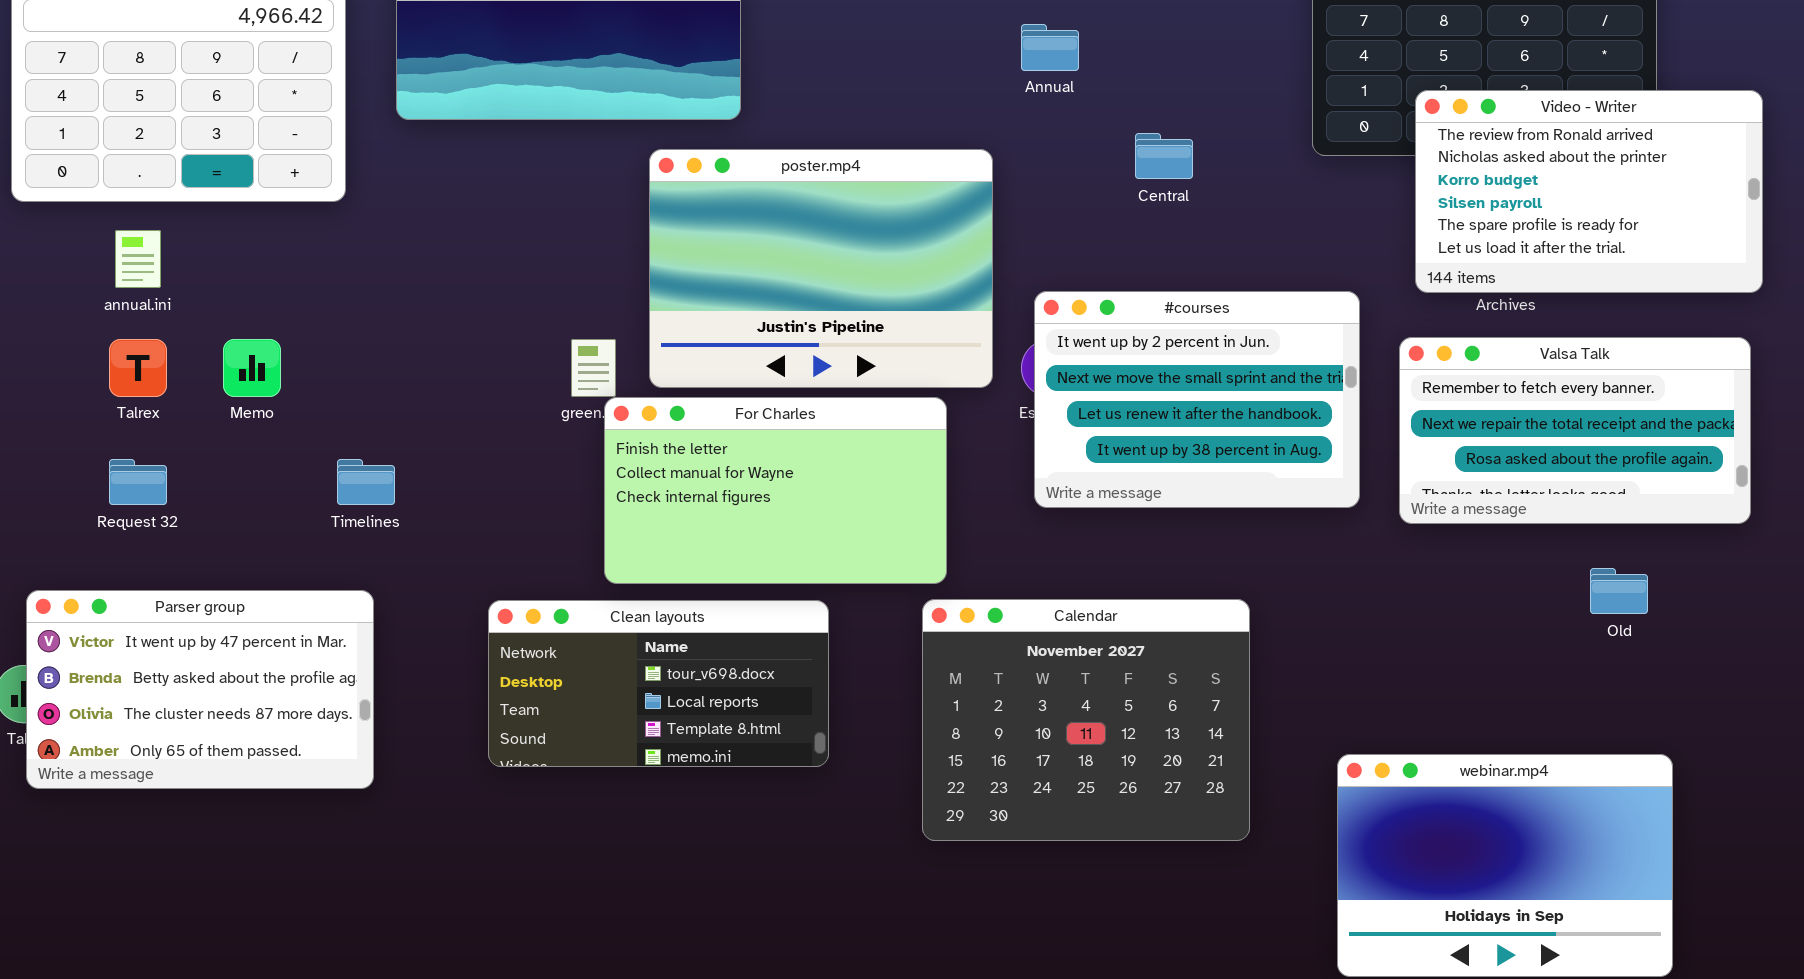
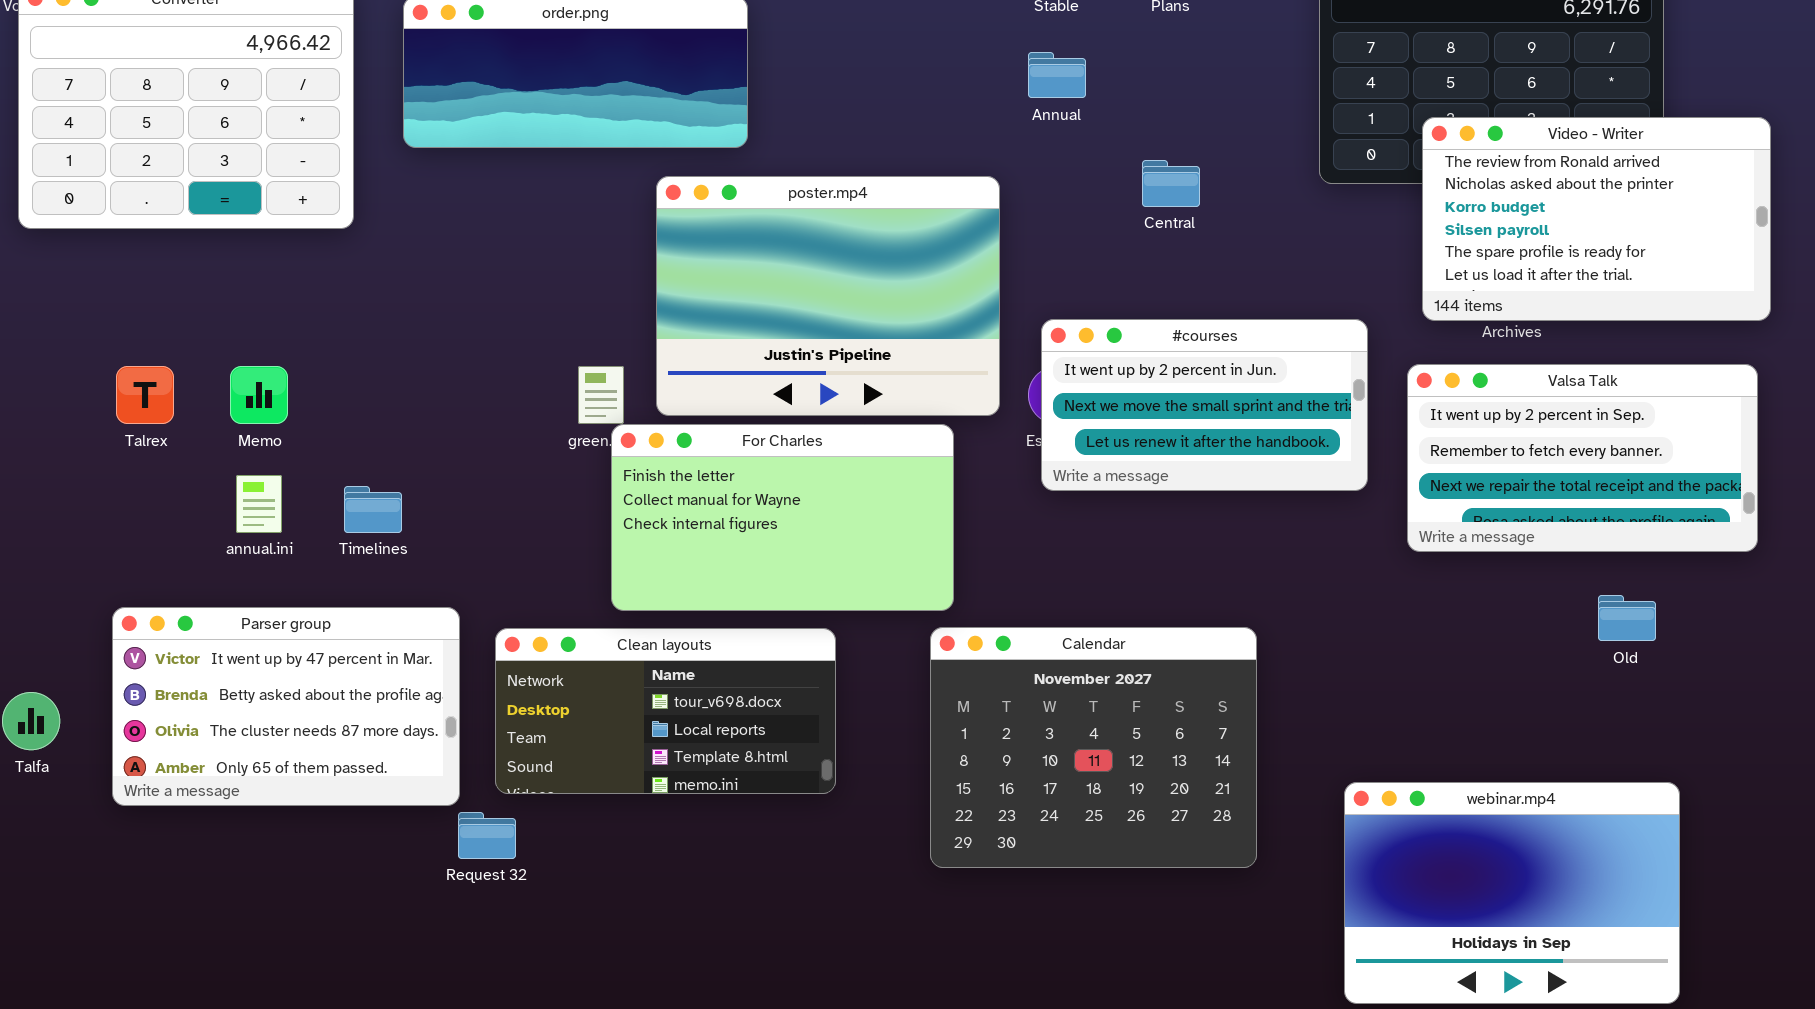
annual.ini: [115,230,161,288] -> [236,475,282,533], moved
#courses: [1034,291,1360,508] -> [1041,319,1368,491], resized
Valsa Talk: [1399,337,1751,524] -> [1407,364,1758,552], scrolled up 1 row
Request 32: [109,459,167,505] -> [458,812,516,859], moved
Parser group: [26,590,374,789] -> [112,607,460,806], moved

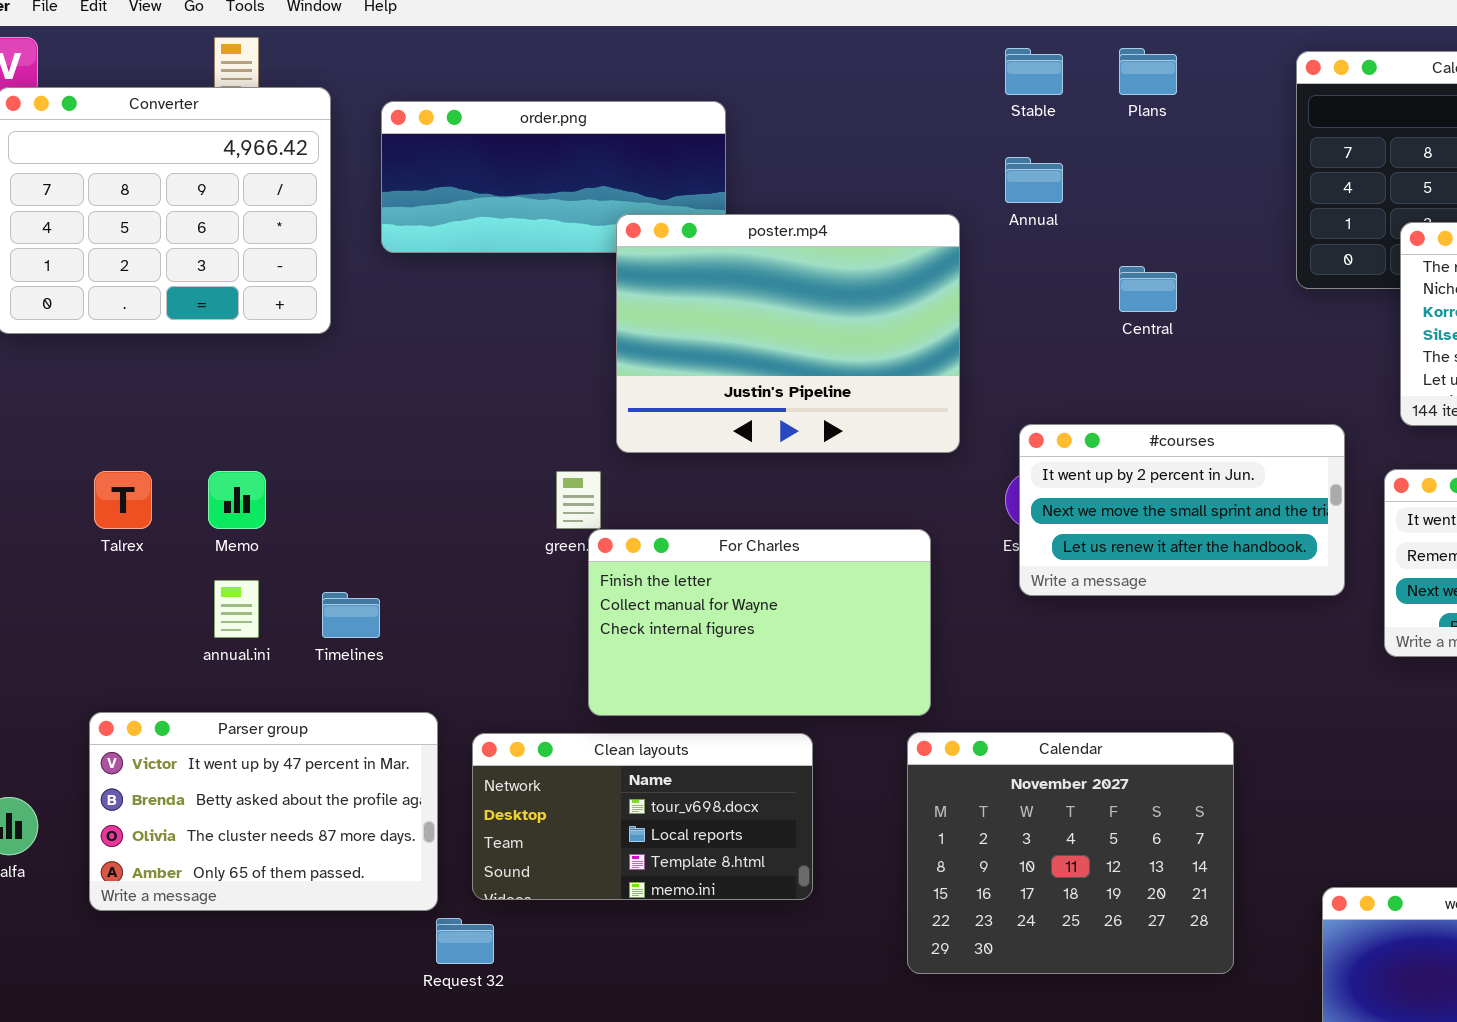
poster.mp4: [656,176,1000,416] -> [616,214,960,453], moved

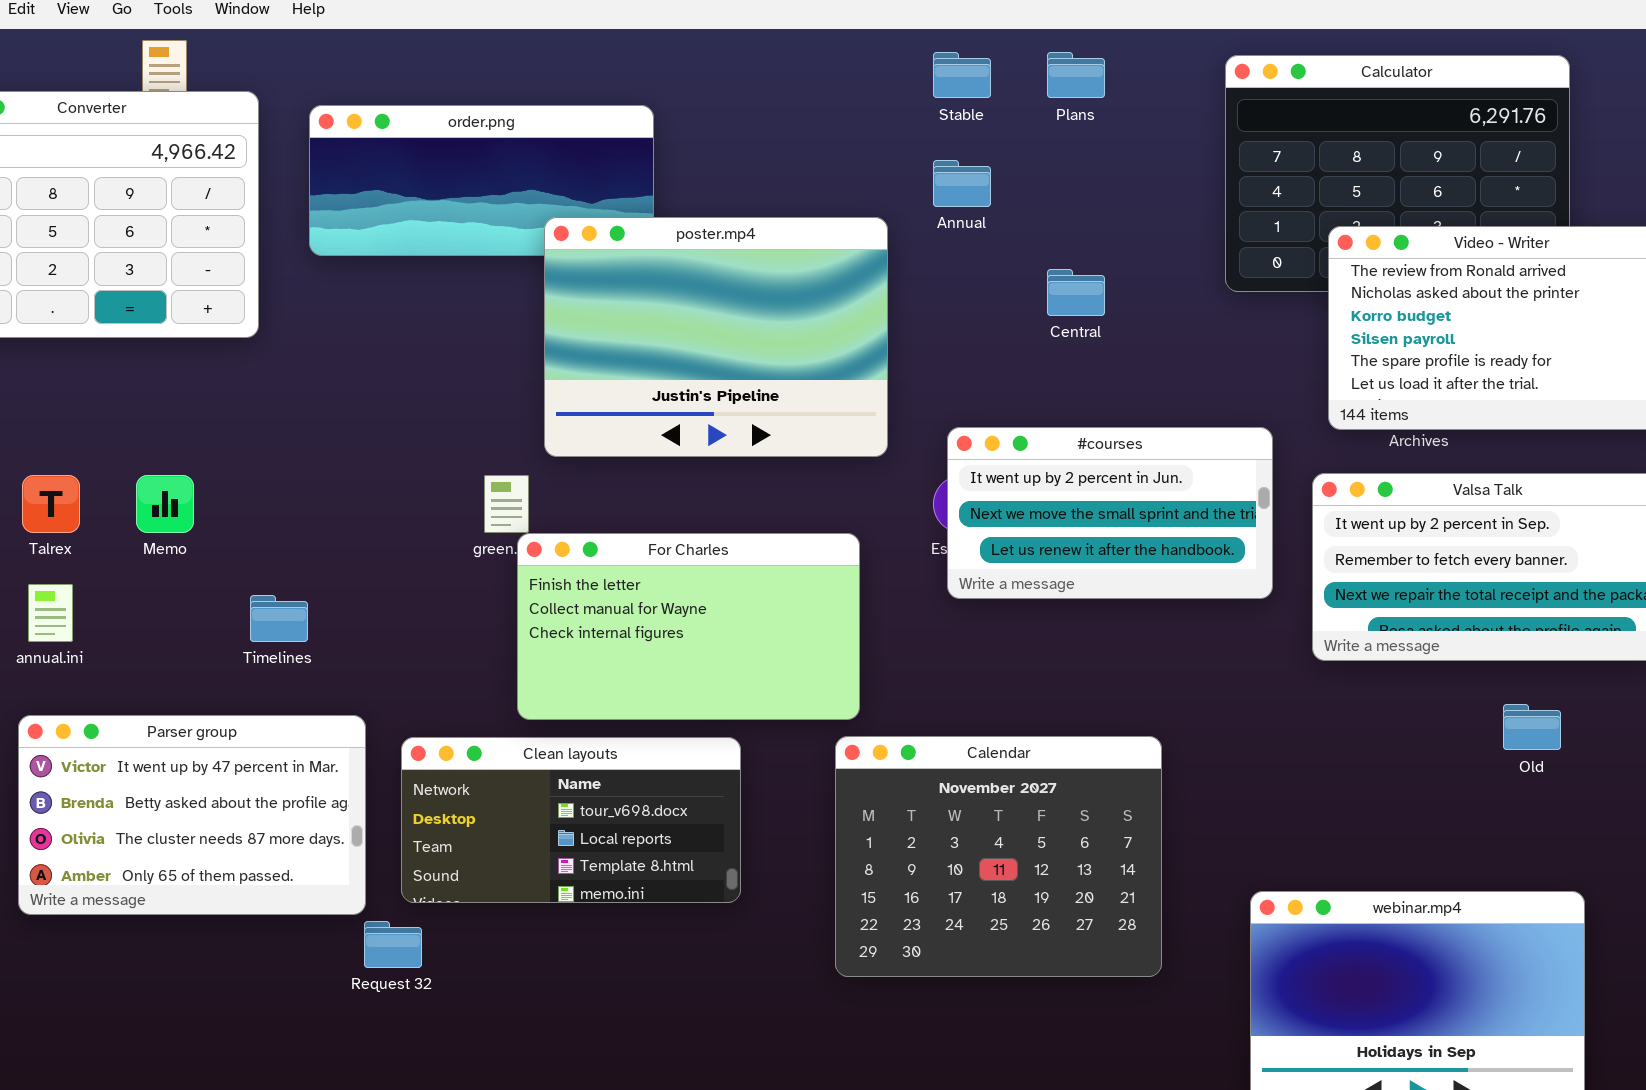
annual.ini: [214,580,259,638] -> [28,584,73,642], moved

